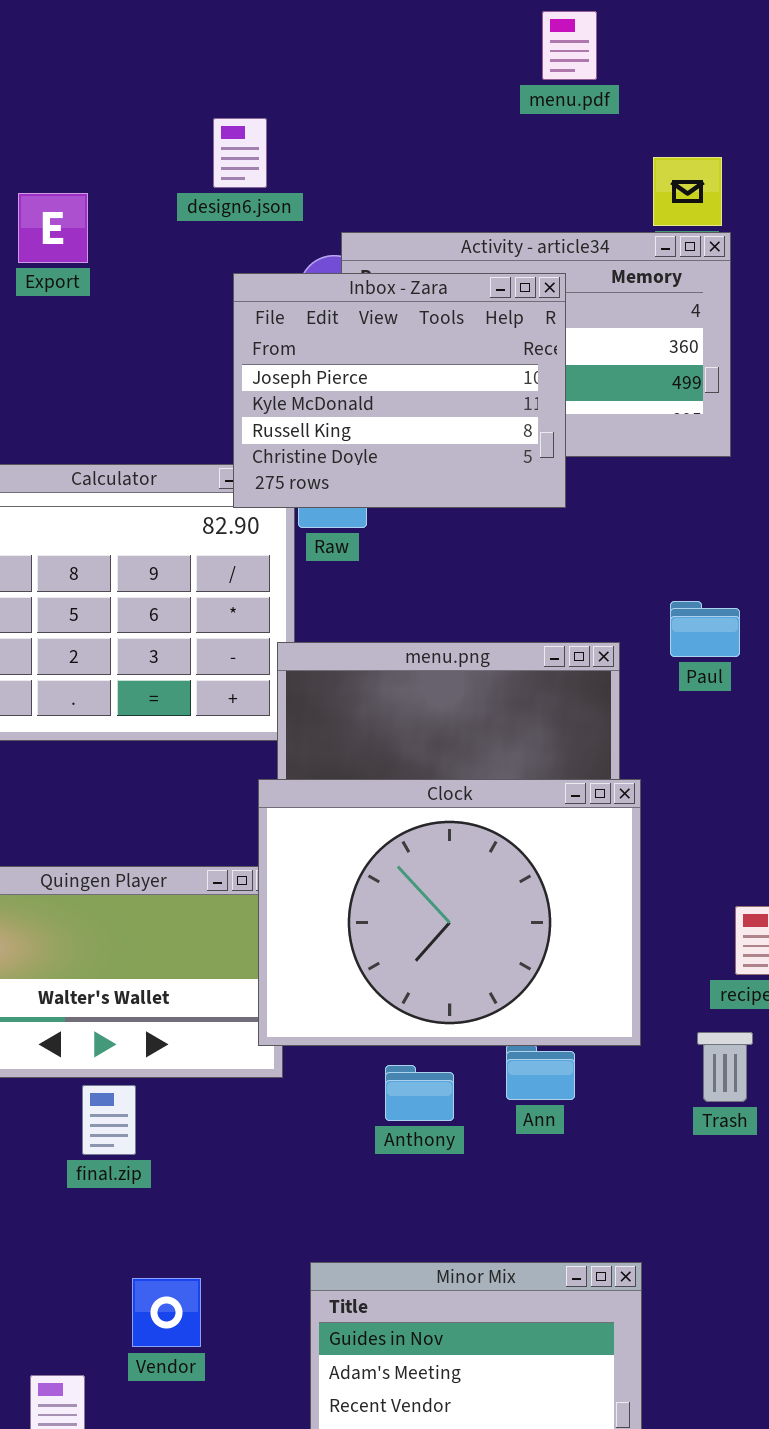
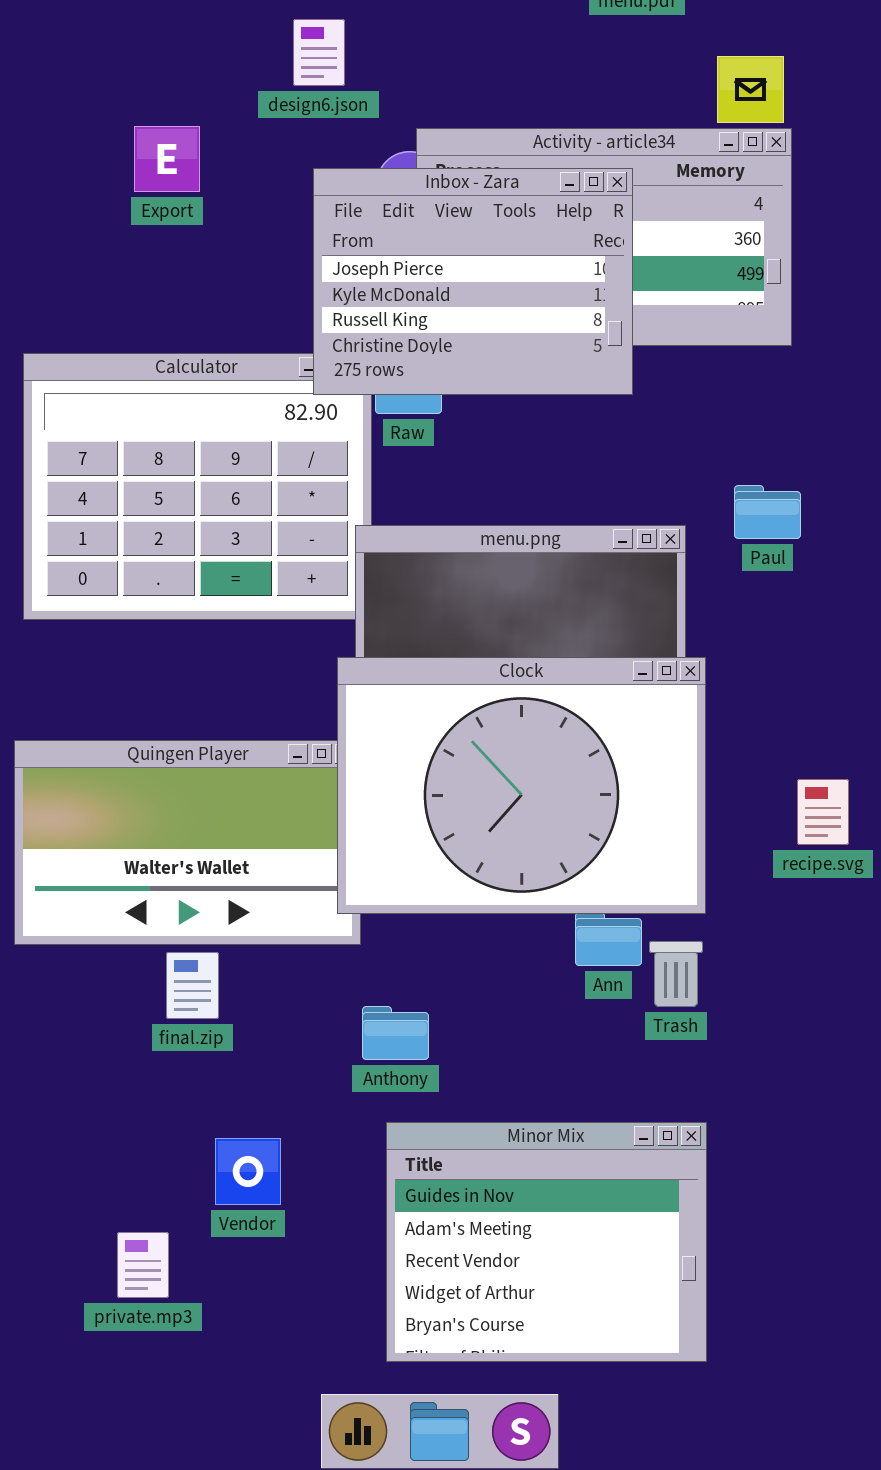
Export: [18,193,88,263] -> [134,126,200,192], moved
Trash: [697,1032,753,1102] -> [649,941,703,1007], moved
Anthony: [385,1065,454,1121] -> [362,1006,429,1060], moved

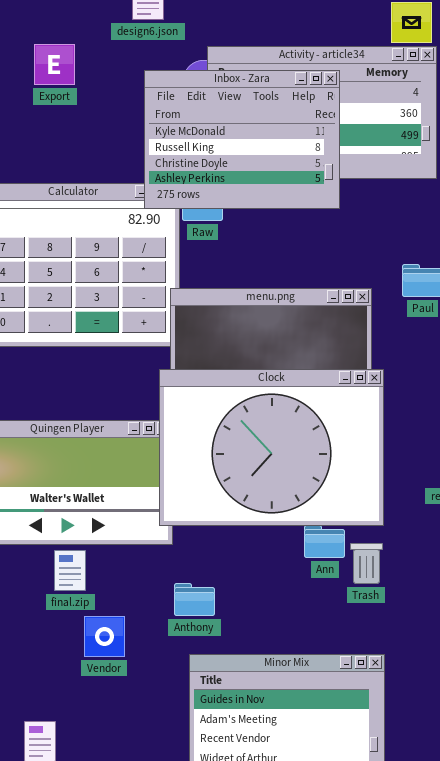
Inbox - Zara: [313,168,633,395] -> [144,70,340,209], scrolled down 1 row
Vendor: [215,1138,281,1205] -> [84,616,125,657], moved

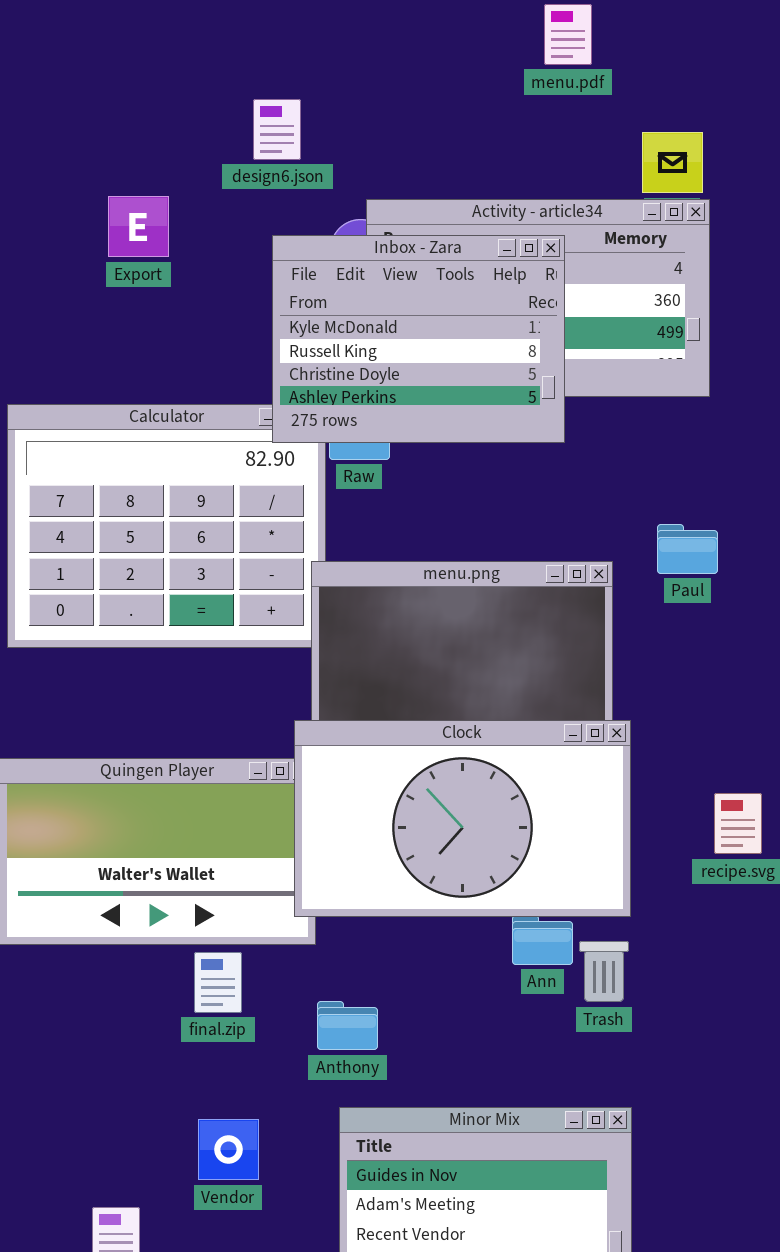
Clock: [159,369,384,526] -> [294,720,631,917], resized
final.zip: [54,550,86,591] -> [194,952,242,1013], moved
Vendor: [84,616,125,657] -> [198,1119,259,1180], moved

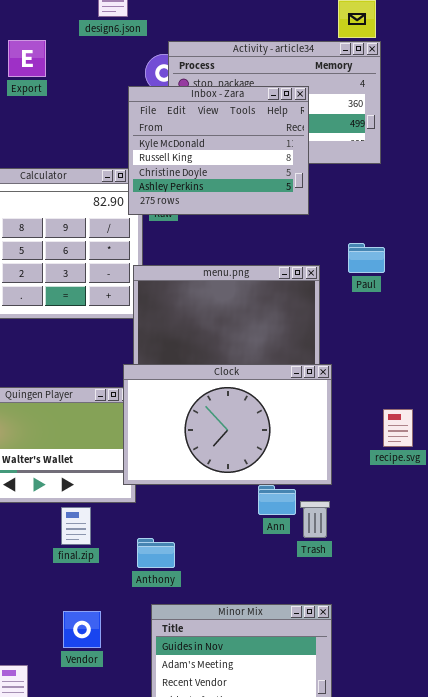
Inbox - Zara: [272,235,565,443] -> [128,86,309,215], moved

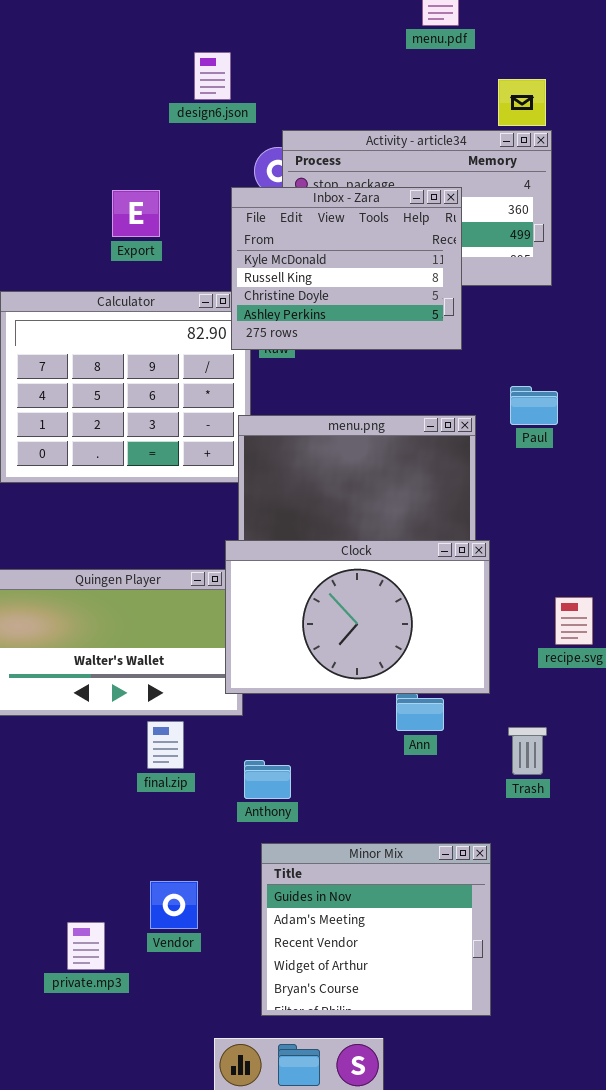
Export: [8,40,46,77] -> [112,190,160,237], moved
Trash: [300,501,330,538] -> [508,727,547,775], moved
Vendor: [63,611,101,648] -> [150,881,198,929], moved

